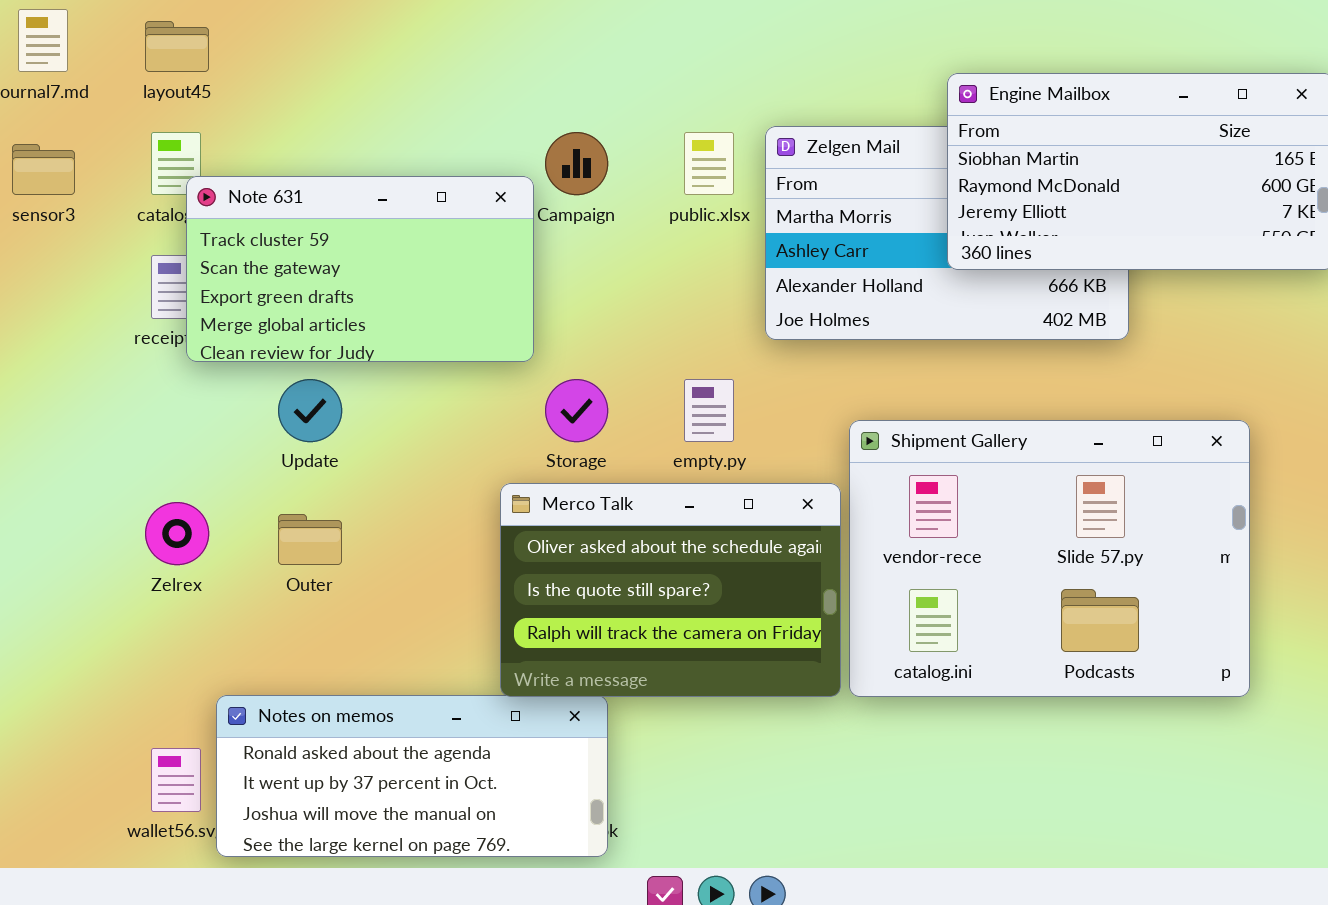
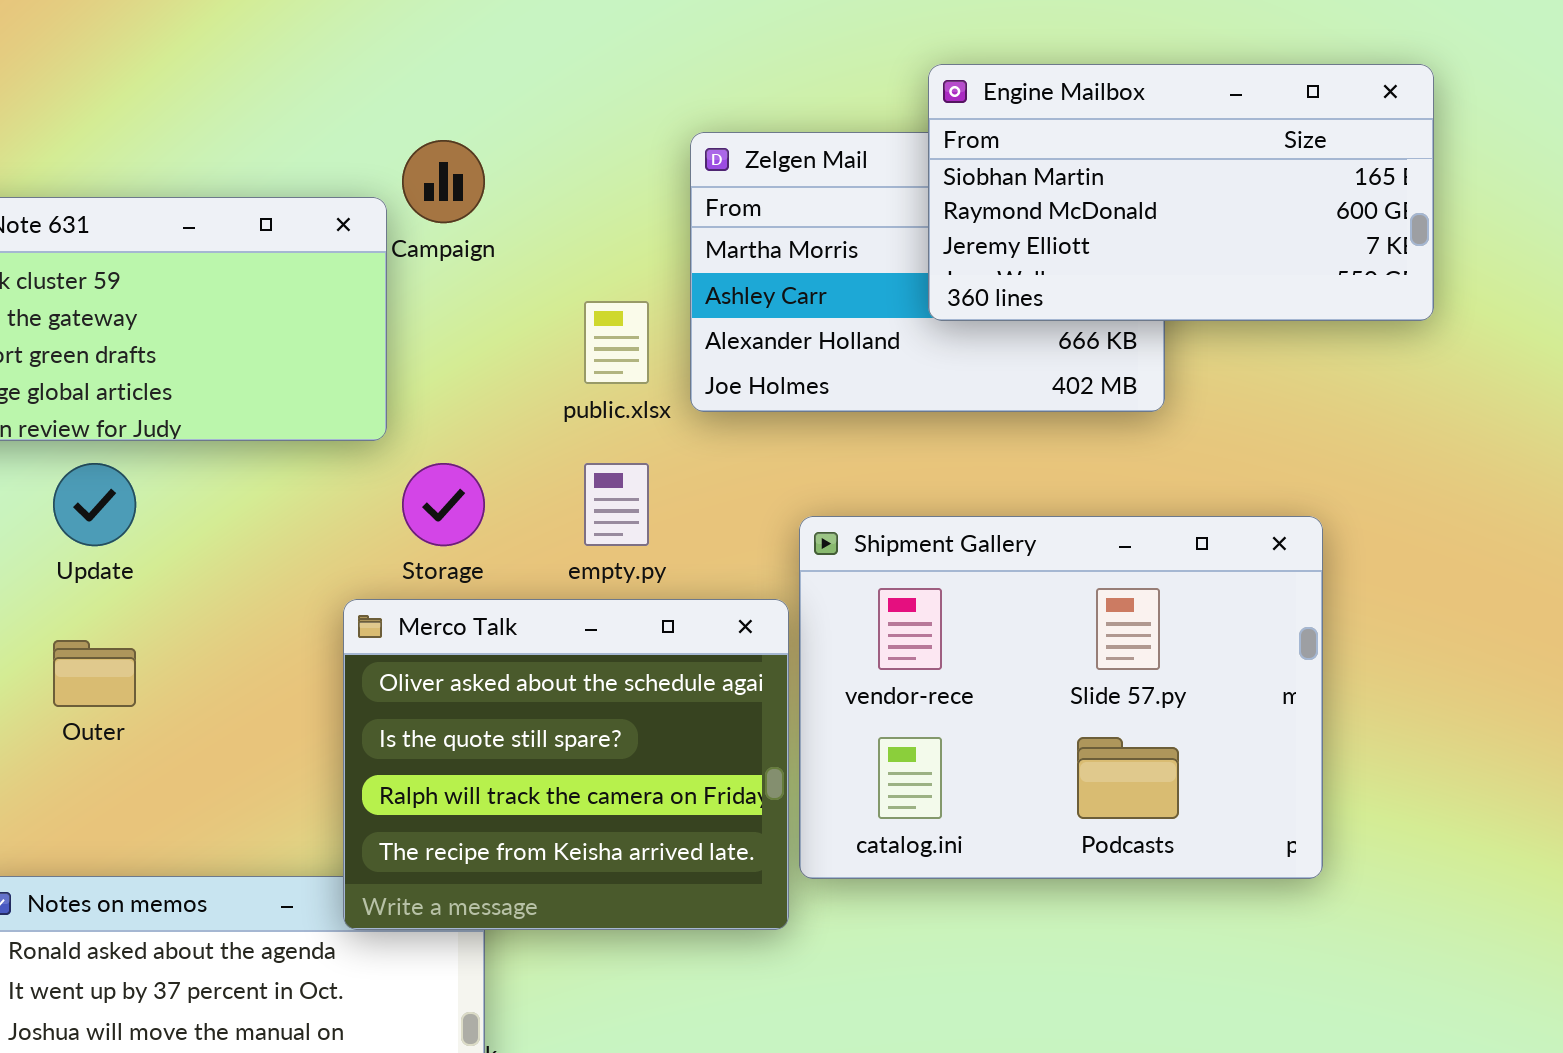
public.xlsx: [684,132,734,195] -> [584,301,649,384], moved
Merco Talk: [500,483,841,697] -> [343,599,789,930], resized

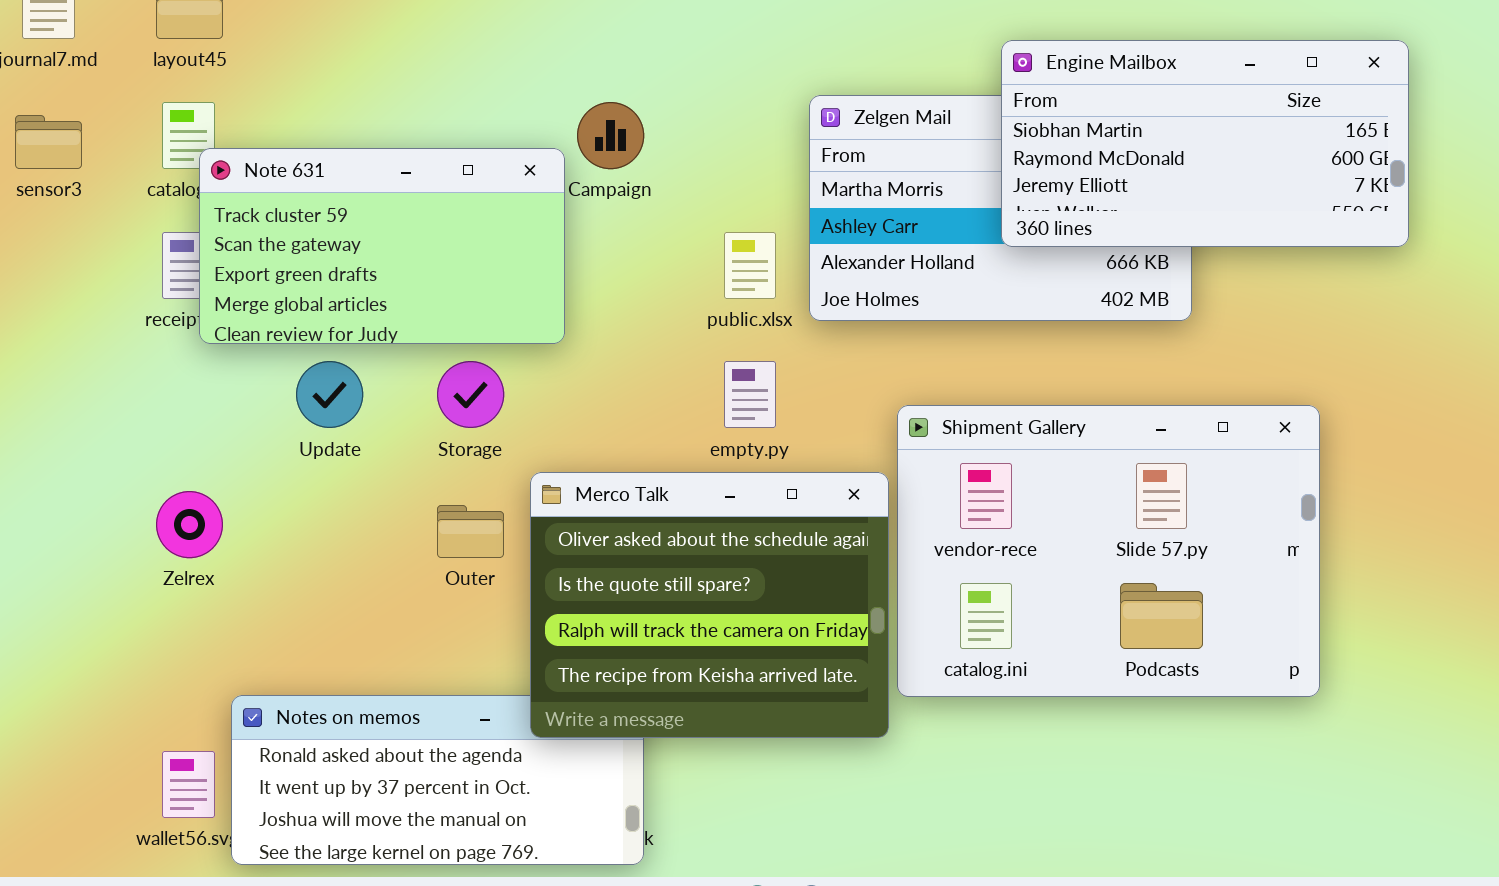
Storage: [402,463,485,546] -> [437,361,504,428], moved
Outer: [53,640,136,707] -> [437,505,504,558], moved

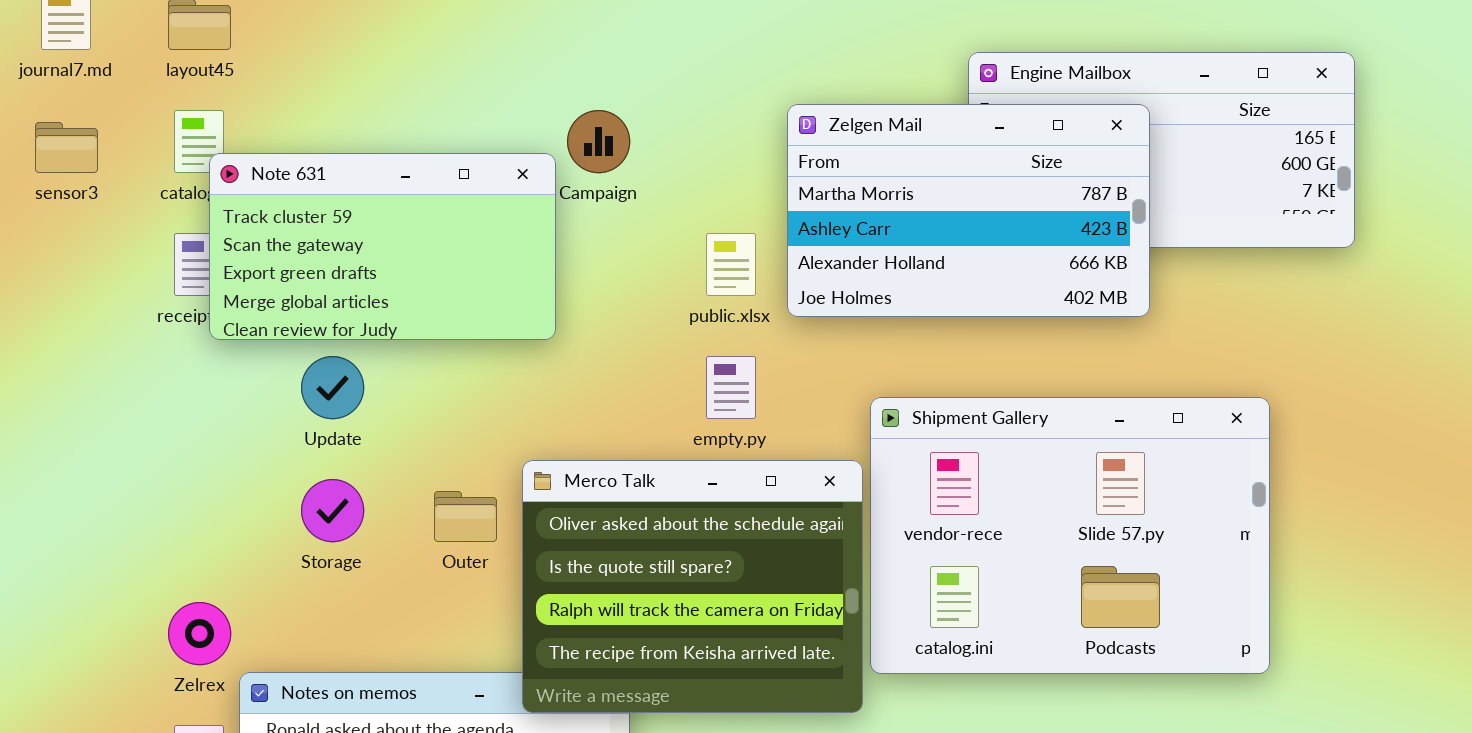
Zelgen Mail: [809,95,1192,321] -> [787,104,1150,317], raised
Storage: [437,361,504,428] -> [301,479,364,542], moved
Zelrex: [156,491,223,558] -> [168,602,231,665], moved

